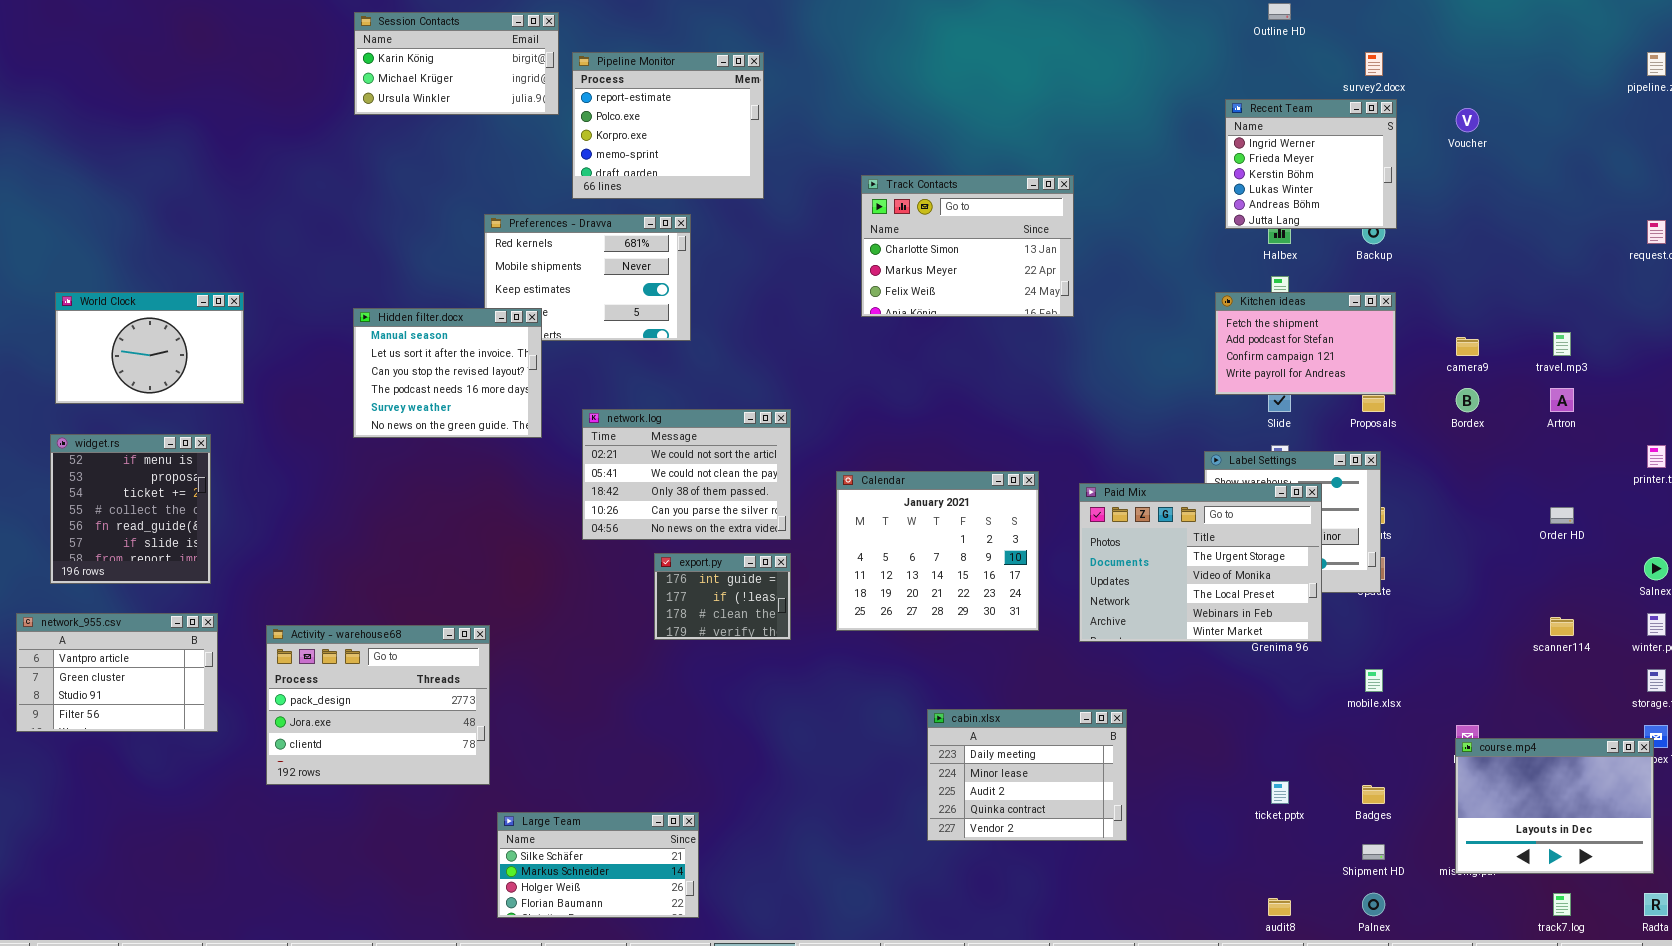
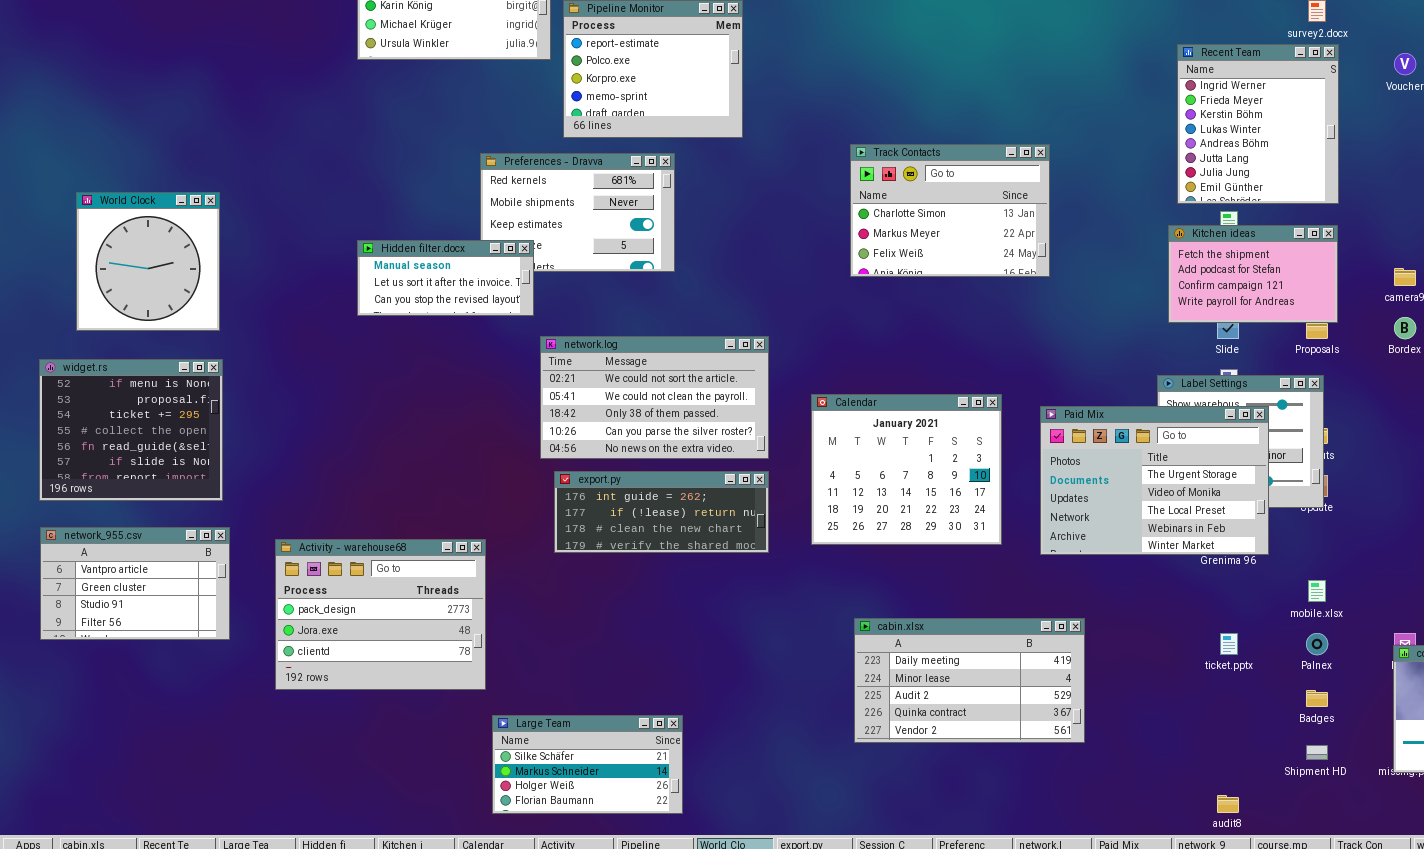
Recent Team: [1225,99,1397,229] -> [1177,44,1339,204], resized
Track Contacts: [861,175,1074,317] -> [850,144,1050,277], moved
World Clock: [55,292,244,404] -> [76,192,220,331], resized
Hidden filter.docx: [353,308,542,438] -> [357,240,534,316], resized
network.log: [582,409,791,540] -> [540,336,769,459], resized
widget.rs: [50,434,211,584] -> [39,359,223,501], resized
export.py: [654,553,791,640] -> [554,471,769,553], resized
cabin.xlsx: [927,709,1127,841] -> [854,618,1085,743], resized
ticket.pptx: [1271,781,1289,804] -> [1220,633,1238,655], moved
Palnex: [1362,893,1385,916] -> [1306,633,1328,655], moved

